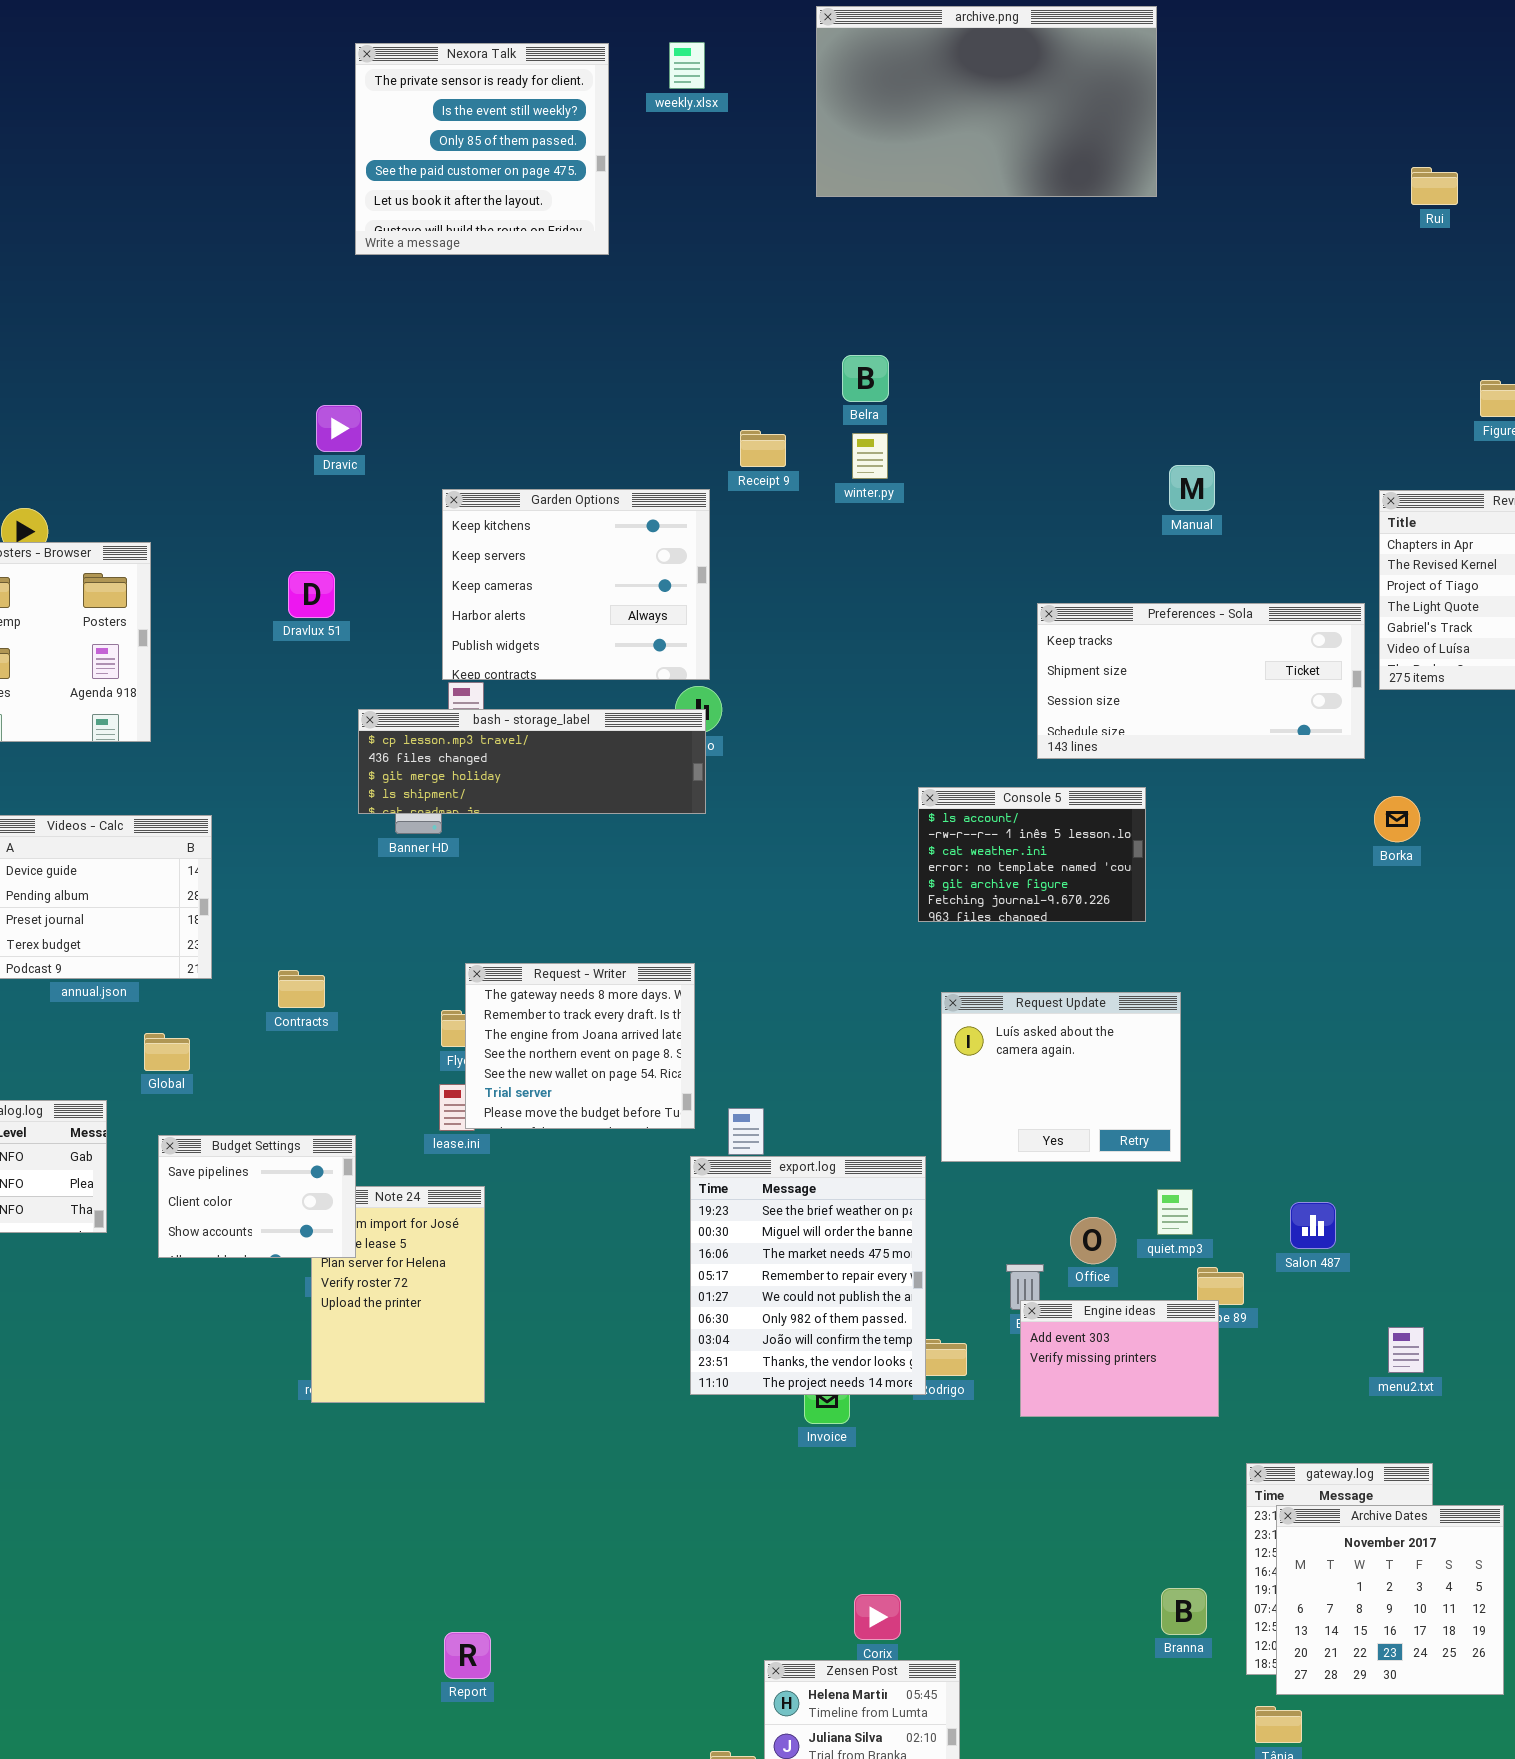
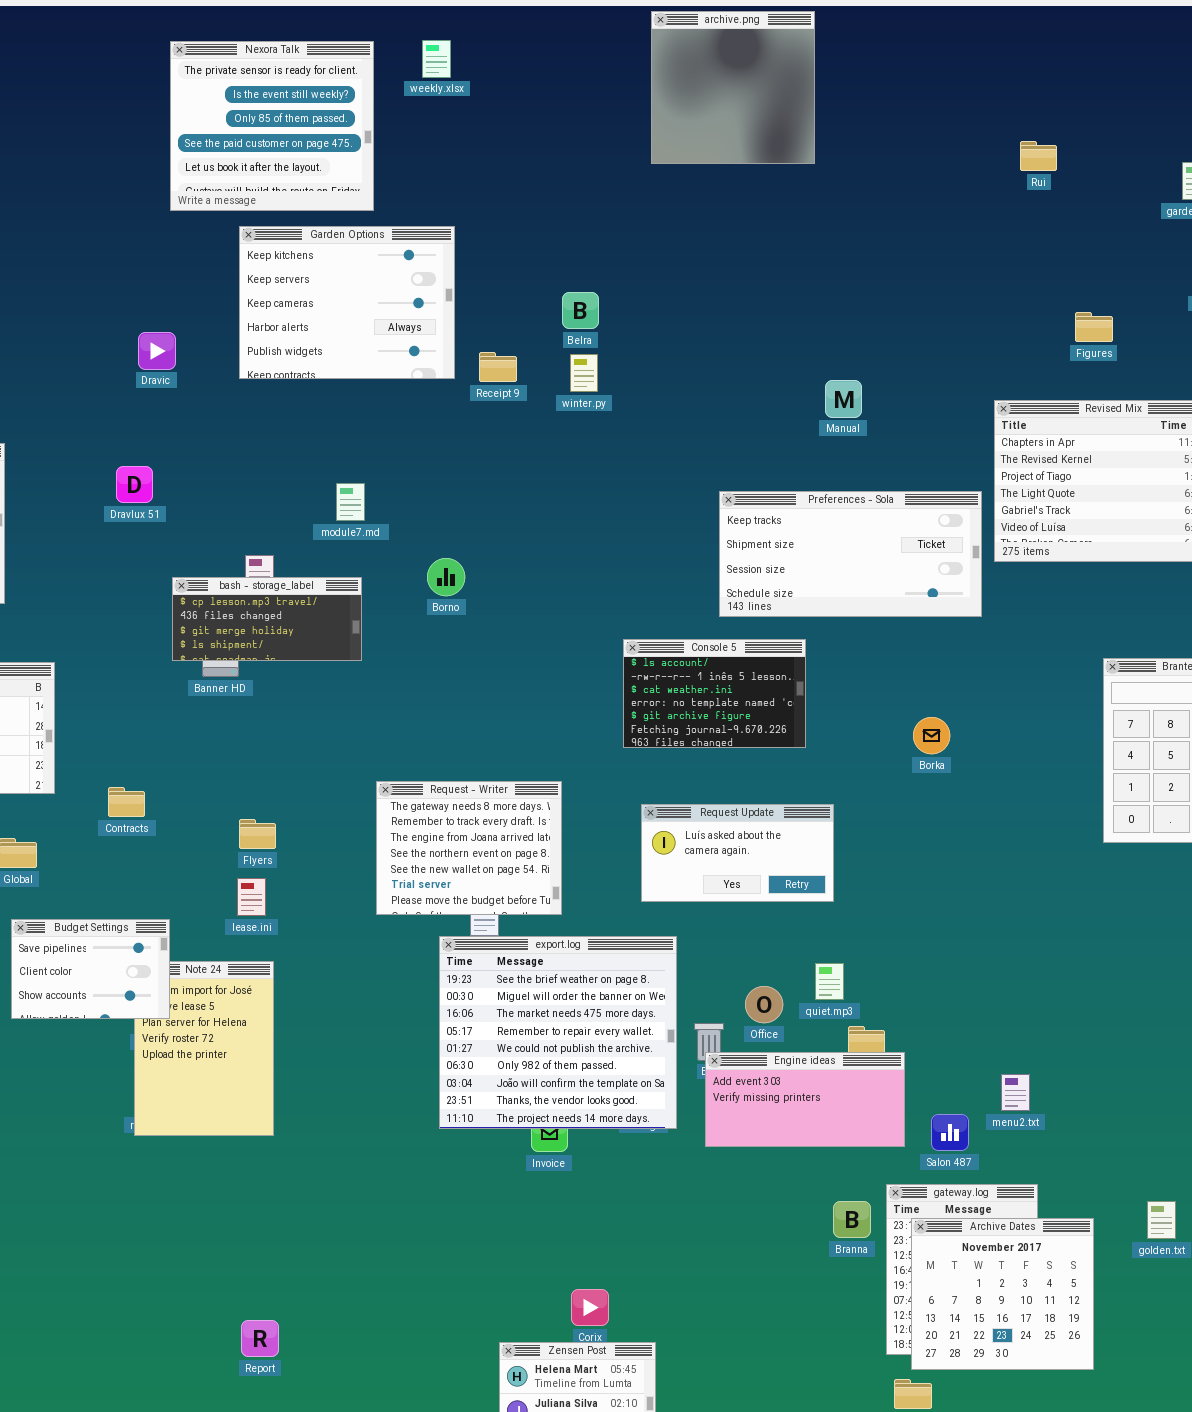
archive.png: [816,6,1157,197] -> [651,11,815,164], resized
Garden Options: [442,489,710,680] -> [239,226,455,379], moved
bash - storage_label: [358,709,706,814] -> [172,577,362,661], resized
Borka: [1374,796,1420,842] -> [913,717,950,754], moved
Request - Writer: [465,963,695,1129] -> [376,781,562,915], moved
Request Update: [941,992,1181,1162] -> [641,804,834,902], resized
export.log: [690,1156,926,1395] -> [439,936,677,1129], resized
Salon 487: [1290,1202,1336,1249] -> [931,1114,969,1151], moved
Engine ideas: [1020,1300,1219,1417] -> [705,1052,905,1147], resized
Branna: [1161,1588,1207,1635] -> [833,1201,871,1238], moved

